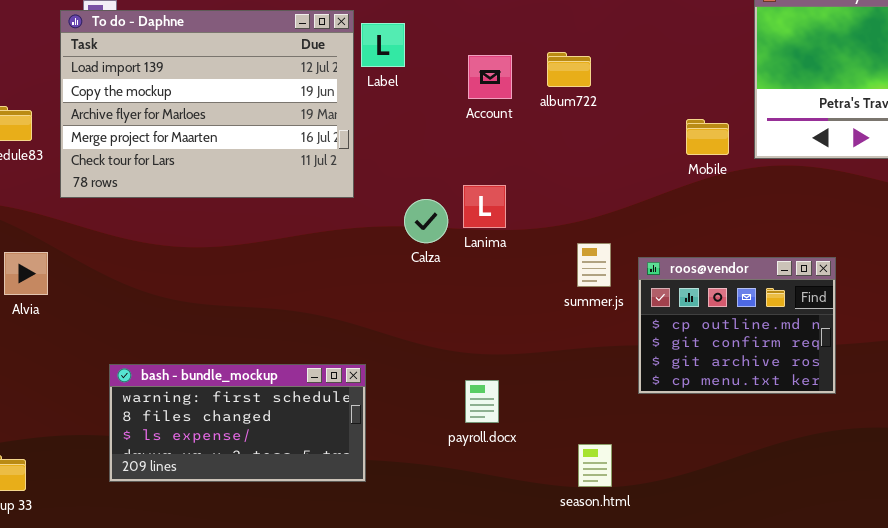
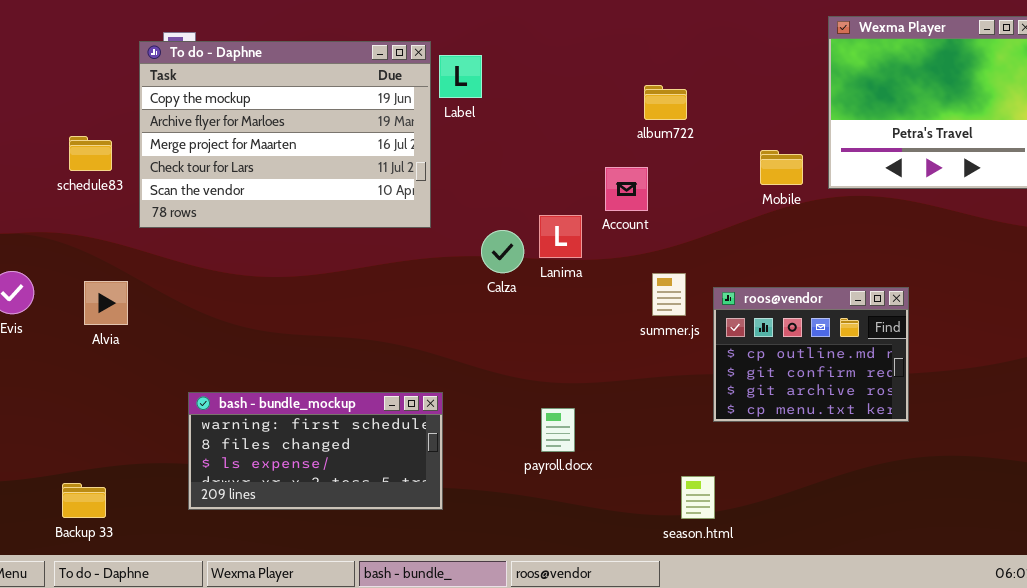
To do - Daphne: [60,10,354,198] -> [139,41,431,228], scrolled down 1 row
album722: [547,52,591,87] -> [644,85,687,120], moved
Account: [468,55,512,99] -> [605,167,648,211], moved
season.html: [578,444,612,487] -> [681,476,715,519], moved

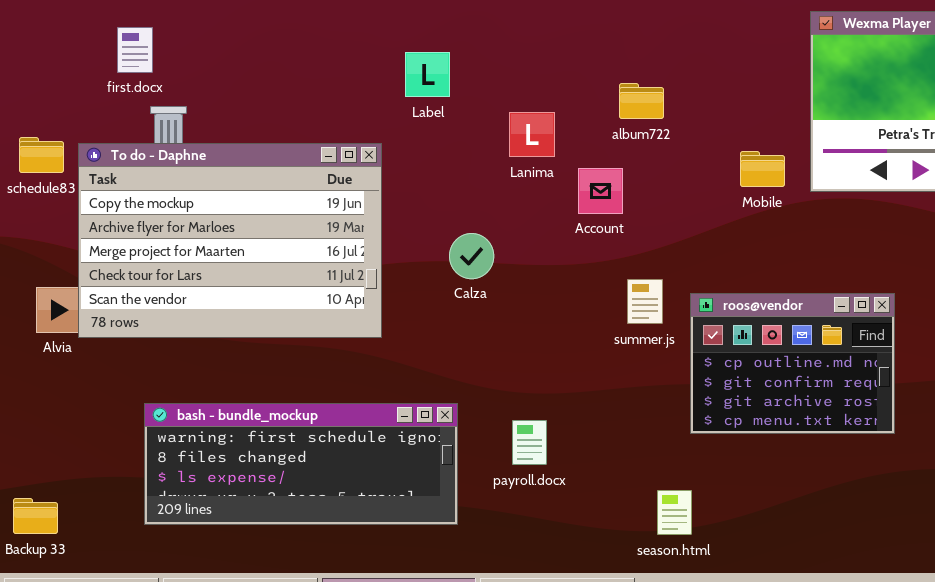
To do - Daphne: [139,41,431,228] -> [78,143,382,338], moved
Lanima: [539,215,582,258] -> [509,112,555,157], moved
bash - bundle_mockup: [188,392,443,510] -> [144,403,458,525], resized

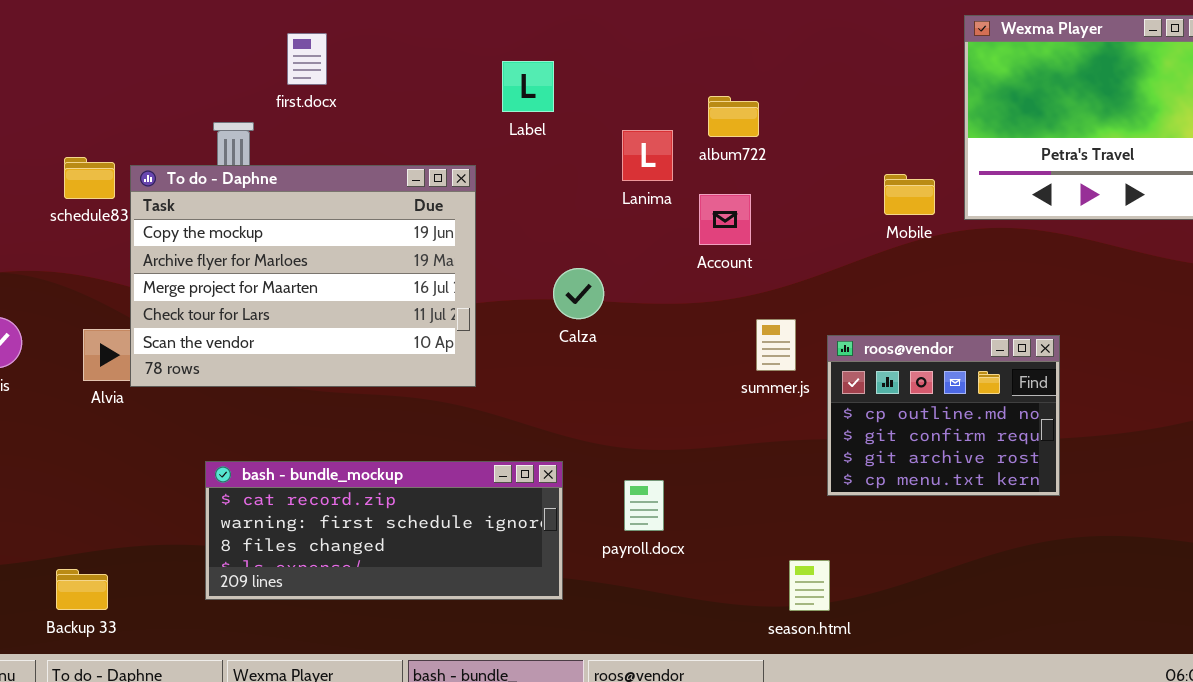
first.docx: [117,27,153,73] -> [287,33,327,85], moved
album722: [619,83,664,119] -> [708,96,759,137], moved
bash - bundle_mockup: [144,403,458,525] -> [205,461,563,600], scrolled up 1 row

